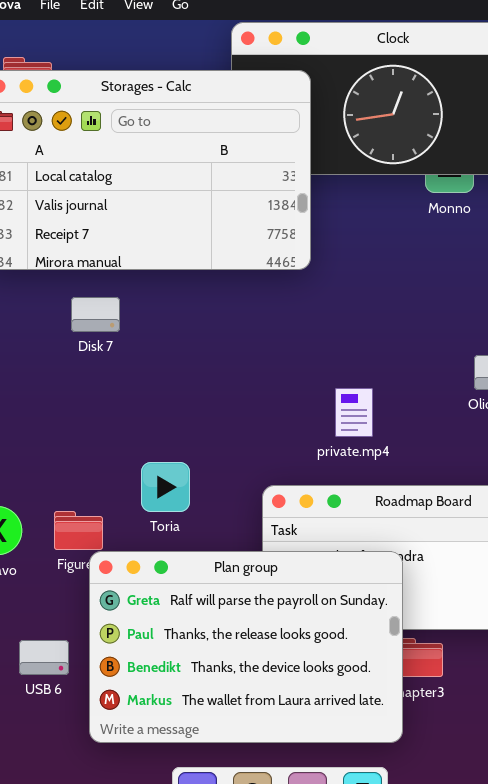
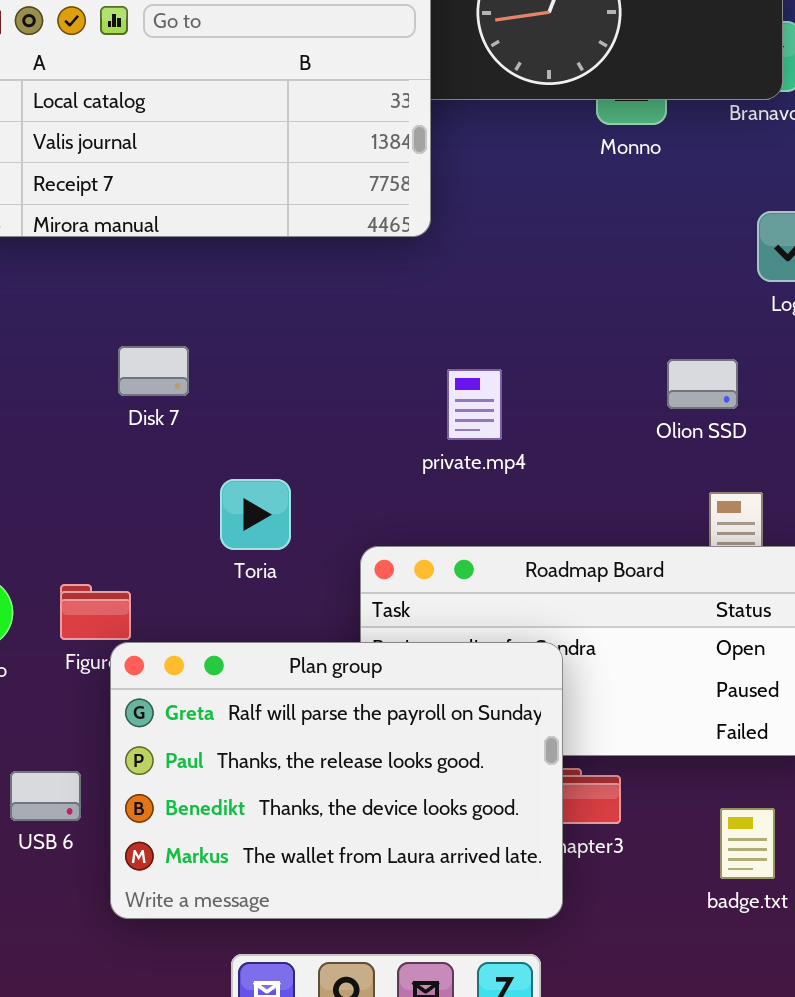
Disk 7: [71,297,120,332] -> [118,346,189,396], moved
private.mp4: [335,388,373,437] -> [447,369,502,440], moved
Toria: [141,462,190,512] -> [220,479,291,550], moved

